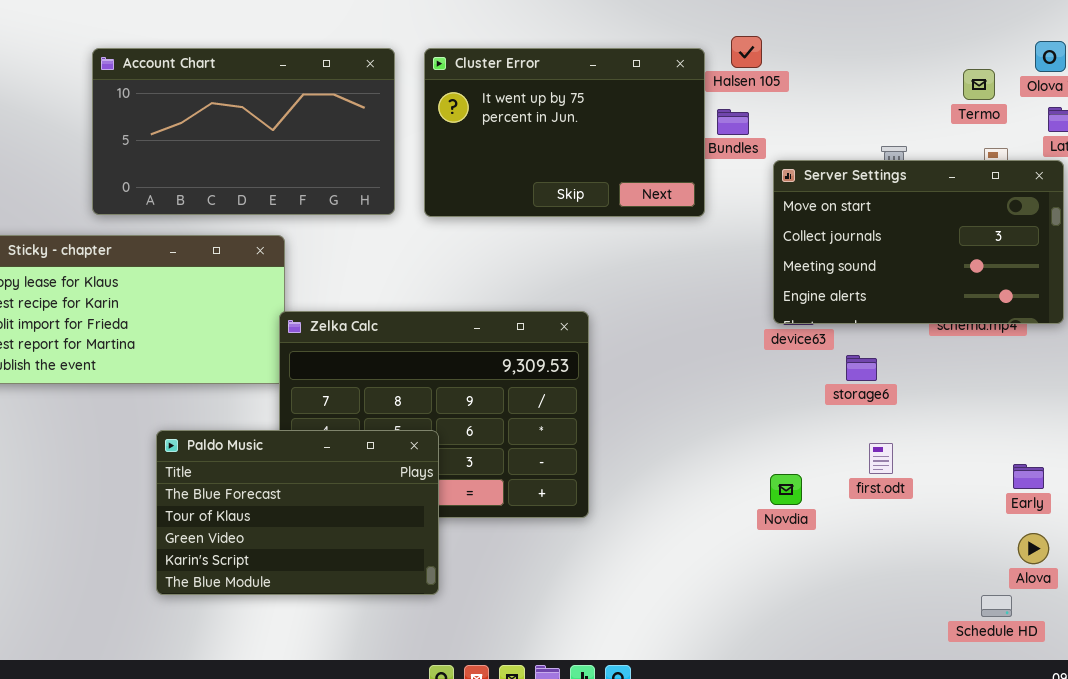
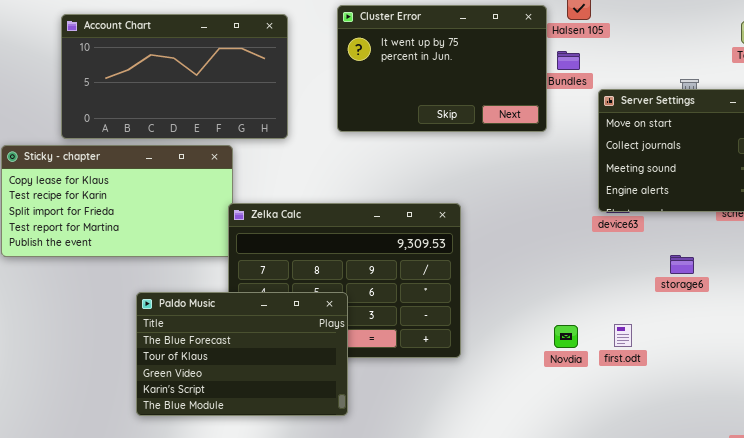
Account Chart: [92,48,395,215] -> [61,14,288,139], moved
storage6: [846,355,877,381] -> [670,255,694,274], moved
first.odt: [869,443,893,474] -> [614,324,632,347], moved
Novdia: [770,474,802,505] -> [554,325,578,348], moved

